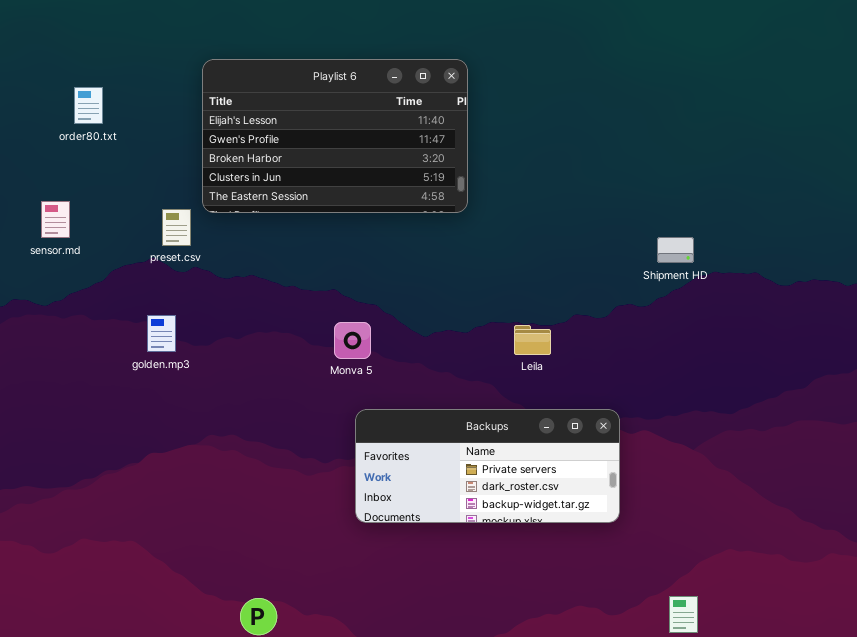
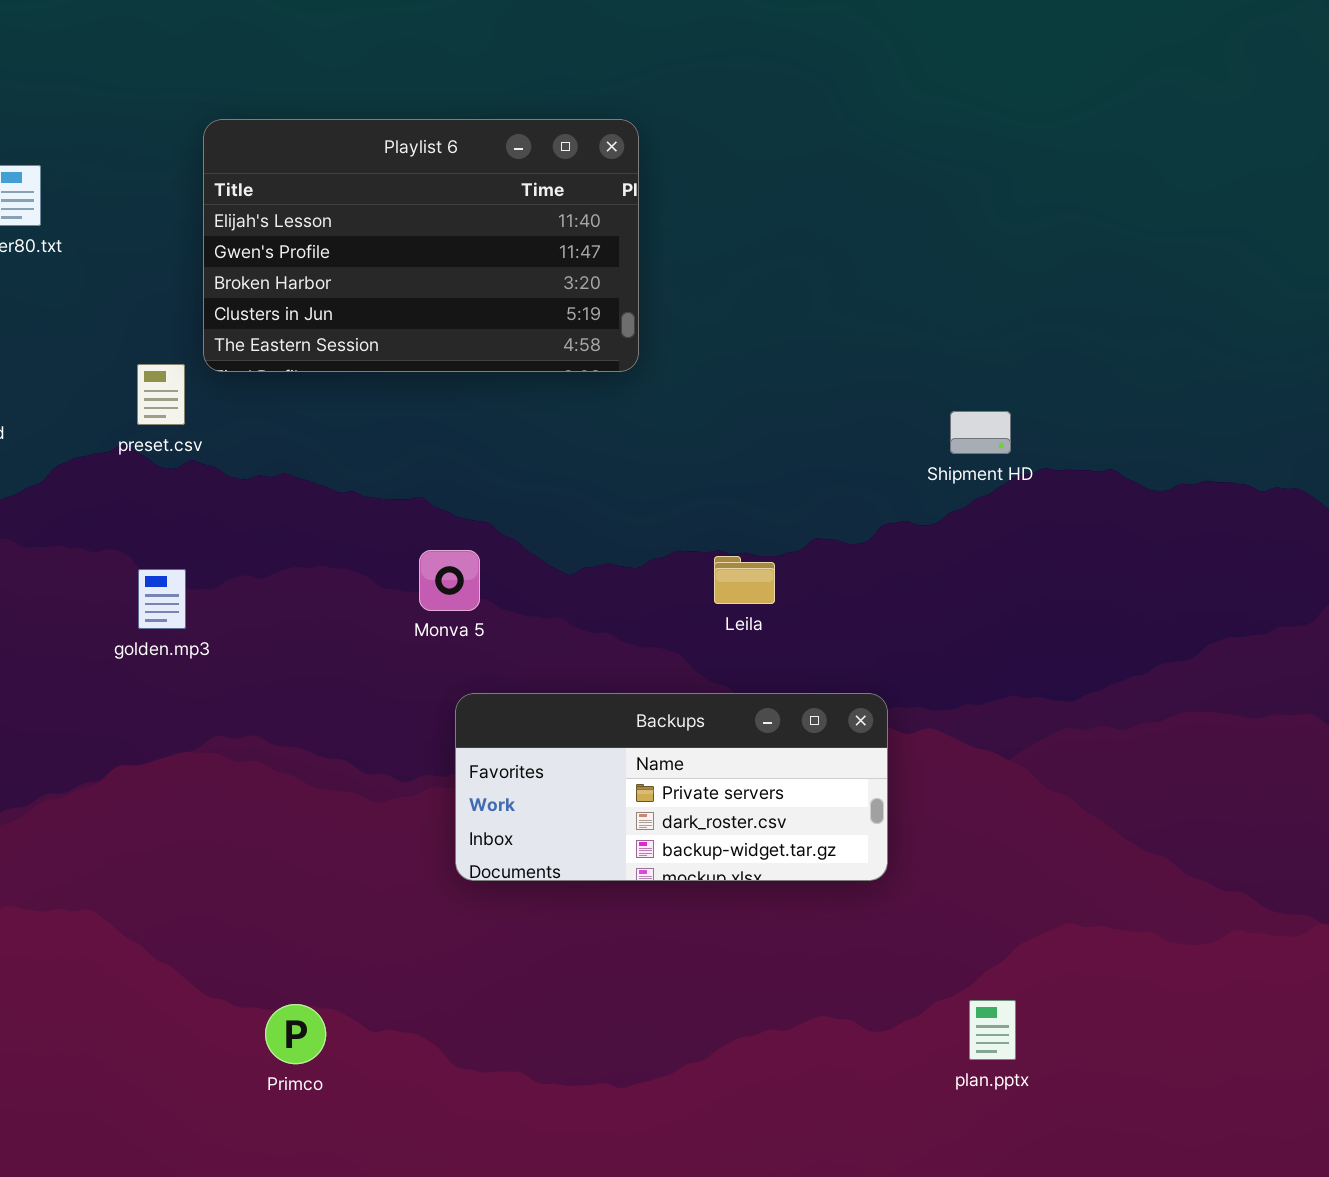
golden.mp3: [147,315,176,352] -> [138,569,186,629], moved

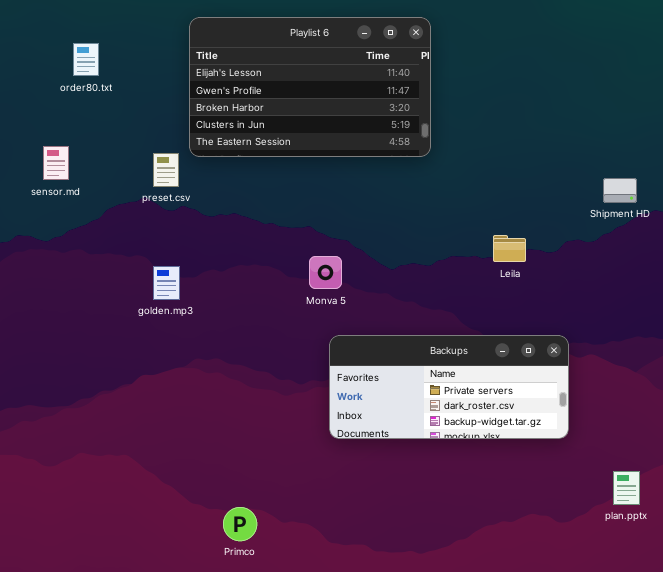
Leila: [714,556,775,604] -> [493,235,526,262], moved
plan.pptx: [969,1000,1016,1060] -> [613,471,640,505], moved

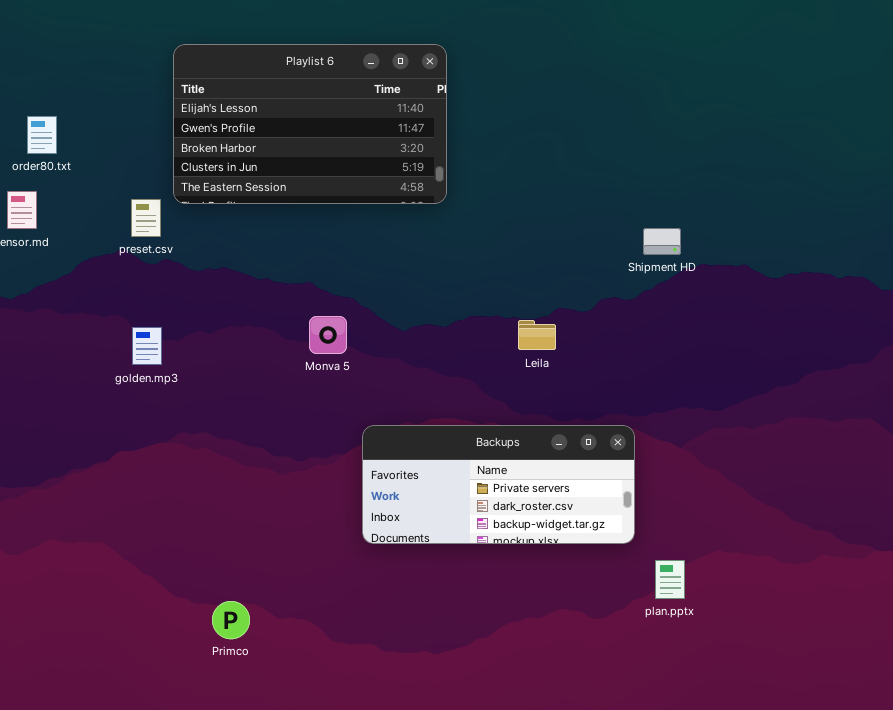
order80.txt: [73,43,99,76] -> [27,116,57,154], moved
Leila: [493,235,526,262] -> [518,320,556,350], moved
Backups: [329,335,569,439] -> [362,425,635,544], moved

